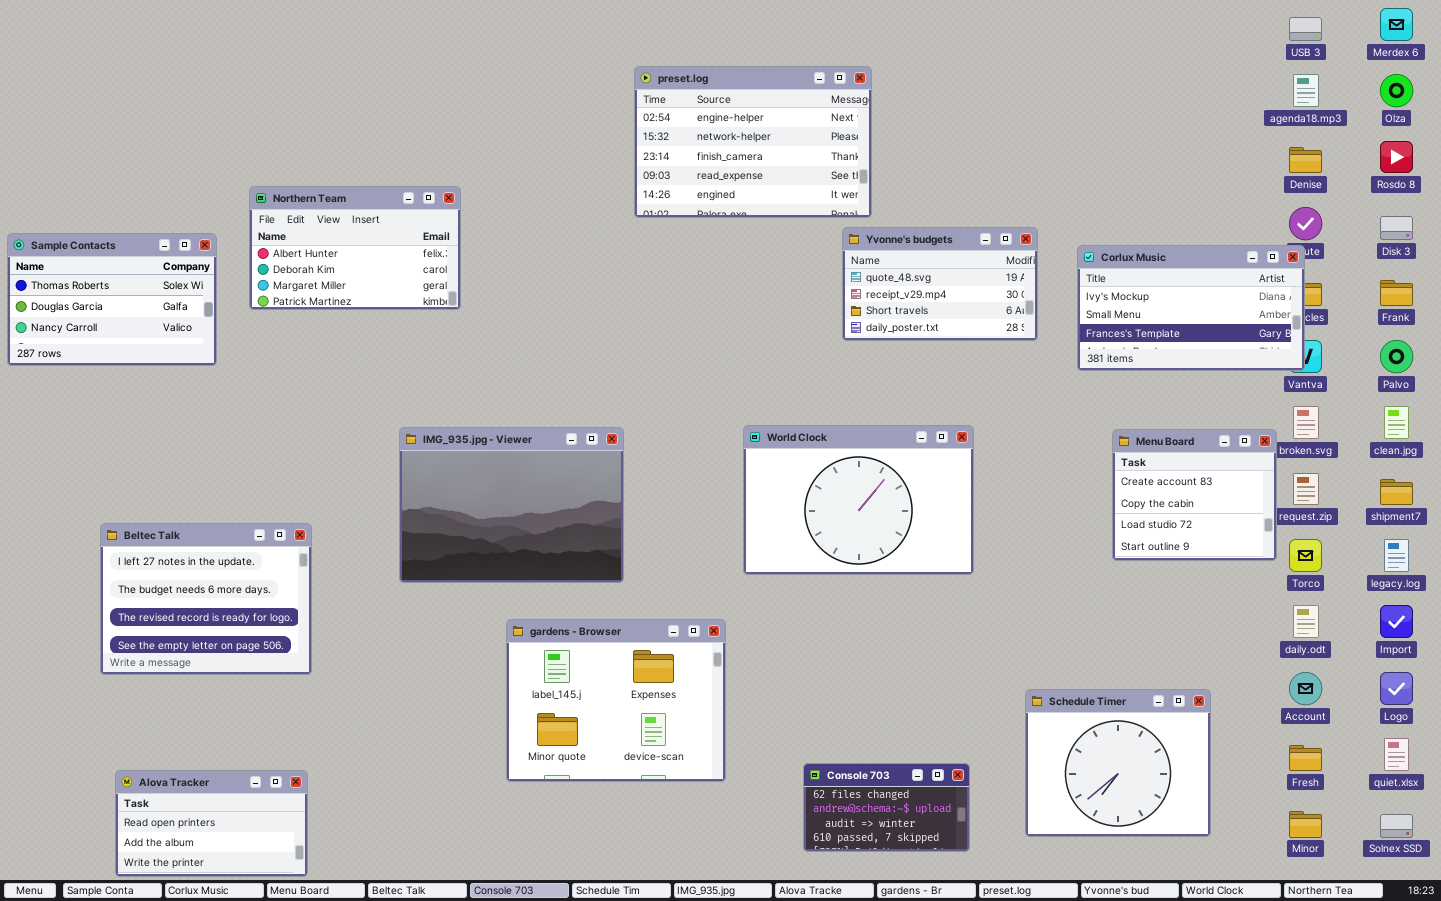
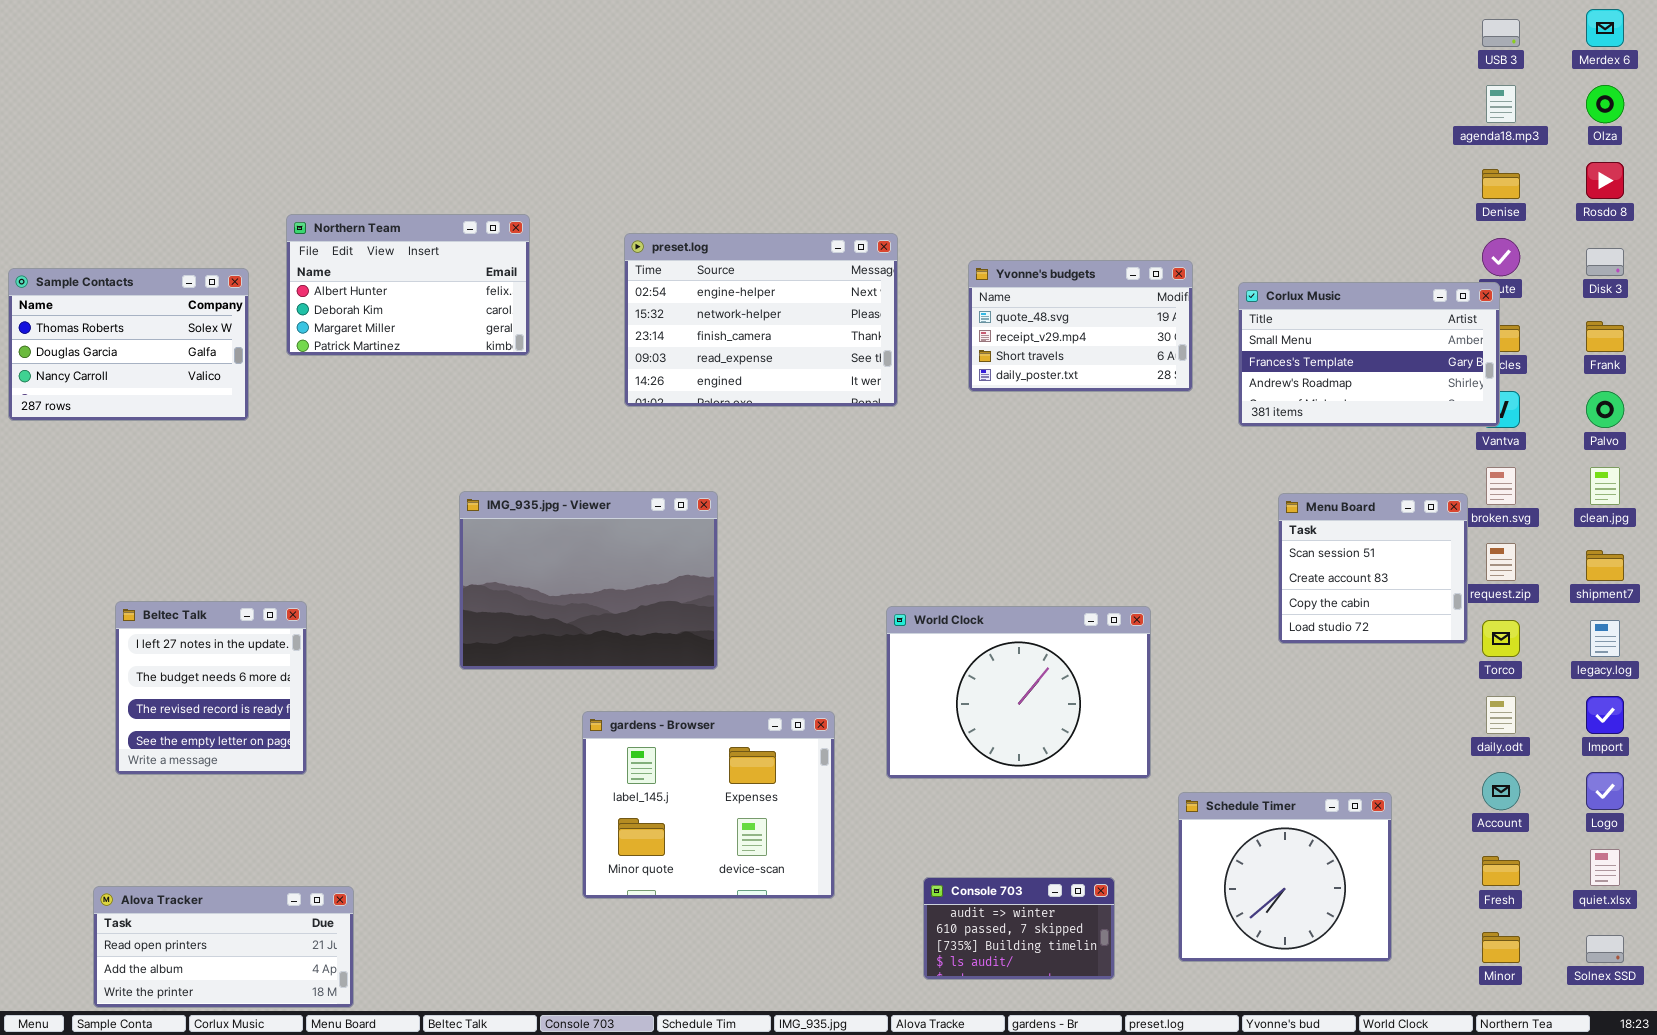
preset.log: [634,66,872,218] -> [624,233,898,407], moved
Corlux Music: [1077,245,1305,371] -> [1238,282,1500,427], scrolled down 1 row
World Clock: [743,425,974,575] -> [886,606,1151,779], moved
Menu Board: [1112,429,1277,561] -> [1278,493,1468,644], scrolled up 1 row
Beltec Talk: [100,523,312,675] -> [115,601,307,775], resized
Console 703: [803,763,970,852] -> [923,877,1115,980], scrolled down 2 rows
Alova Tracker: [115,770,308,877] -> [93,886,354,1008], resized

